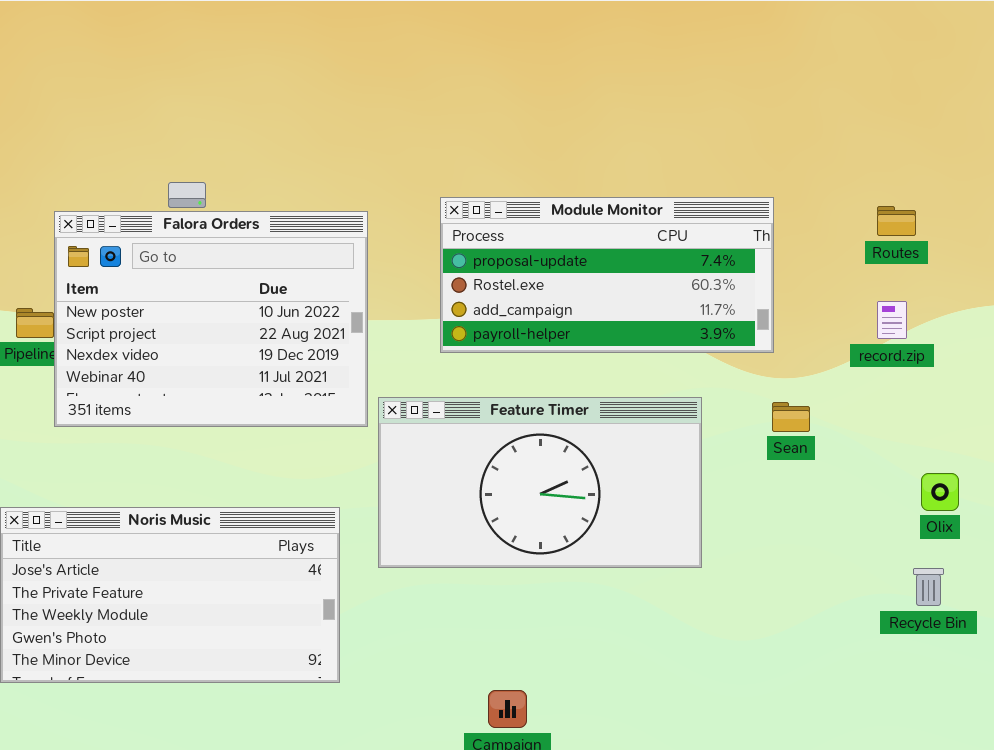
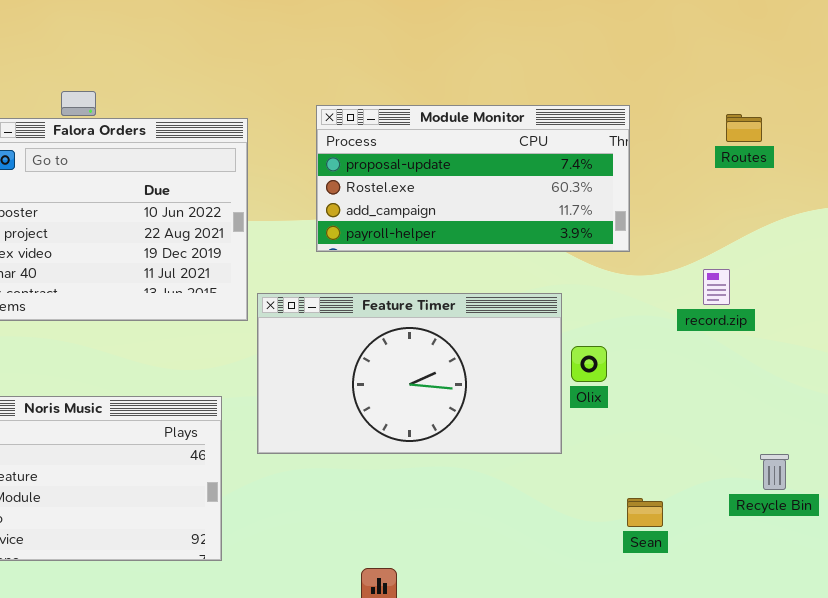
record.zip: [877,301,907,339] -> [703,269,730,305], moved
Sean: [772,402,810,432] -> [627,498,663,527], moved
Olix: [921,473,959,511] -> [571,346,607,382], moved

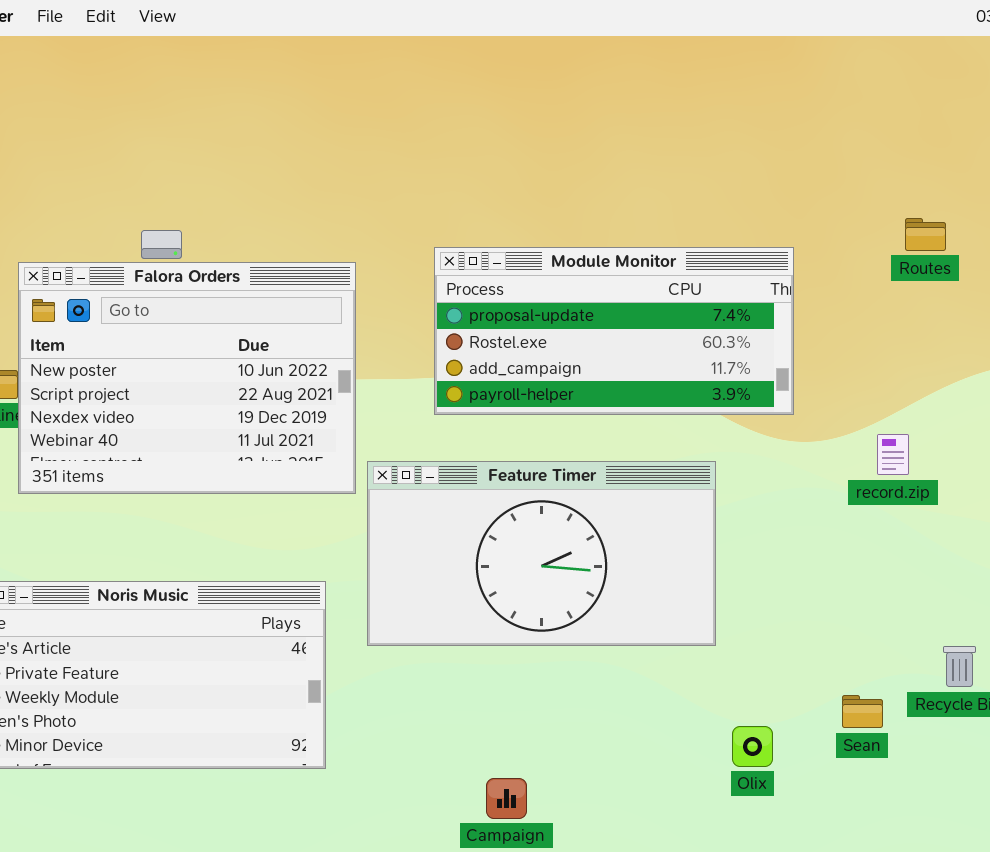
Routes: [726,114,762,142] -> [905,218,946,251], moved
Olix: [571,346,607,382] -> [732,726,773,767], moved
Sean: [627,498,663,527] -> [842,695,883,728], moved

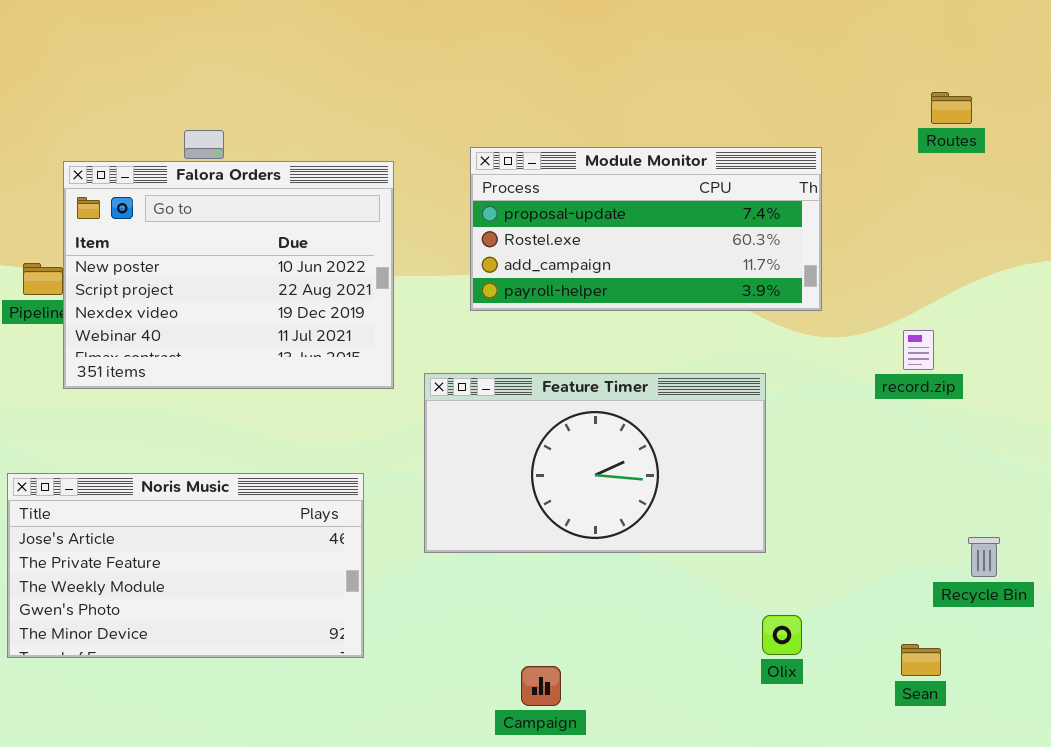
Routes: [905,218,946,251] -> [931,92,972,124], moved
Feature Timer: [367,461,716,646] -> [424,373,766,553], moved
Sean: [842,695,883,728] -> [901,644,941,676], moved

